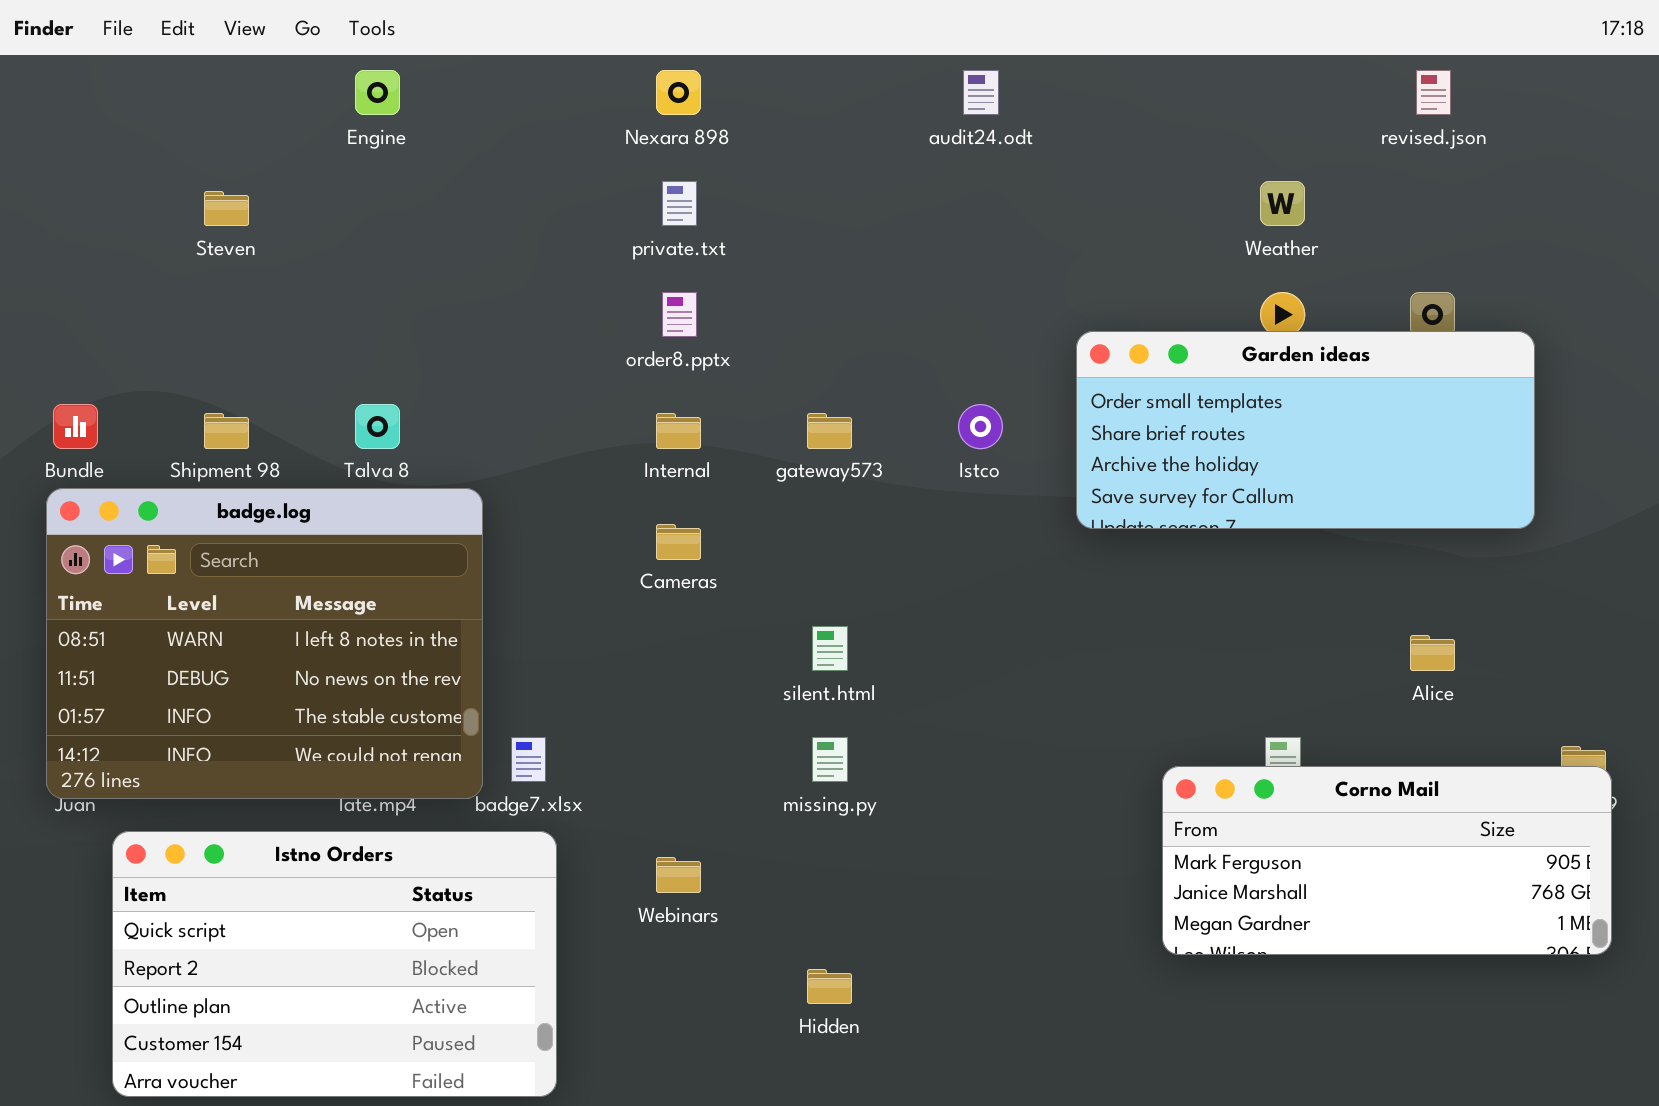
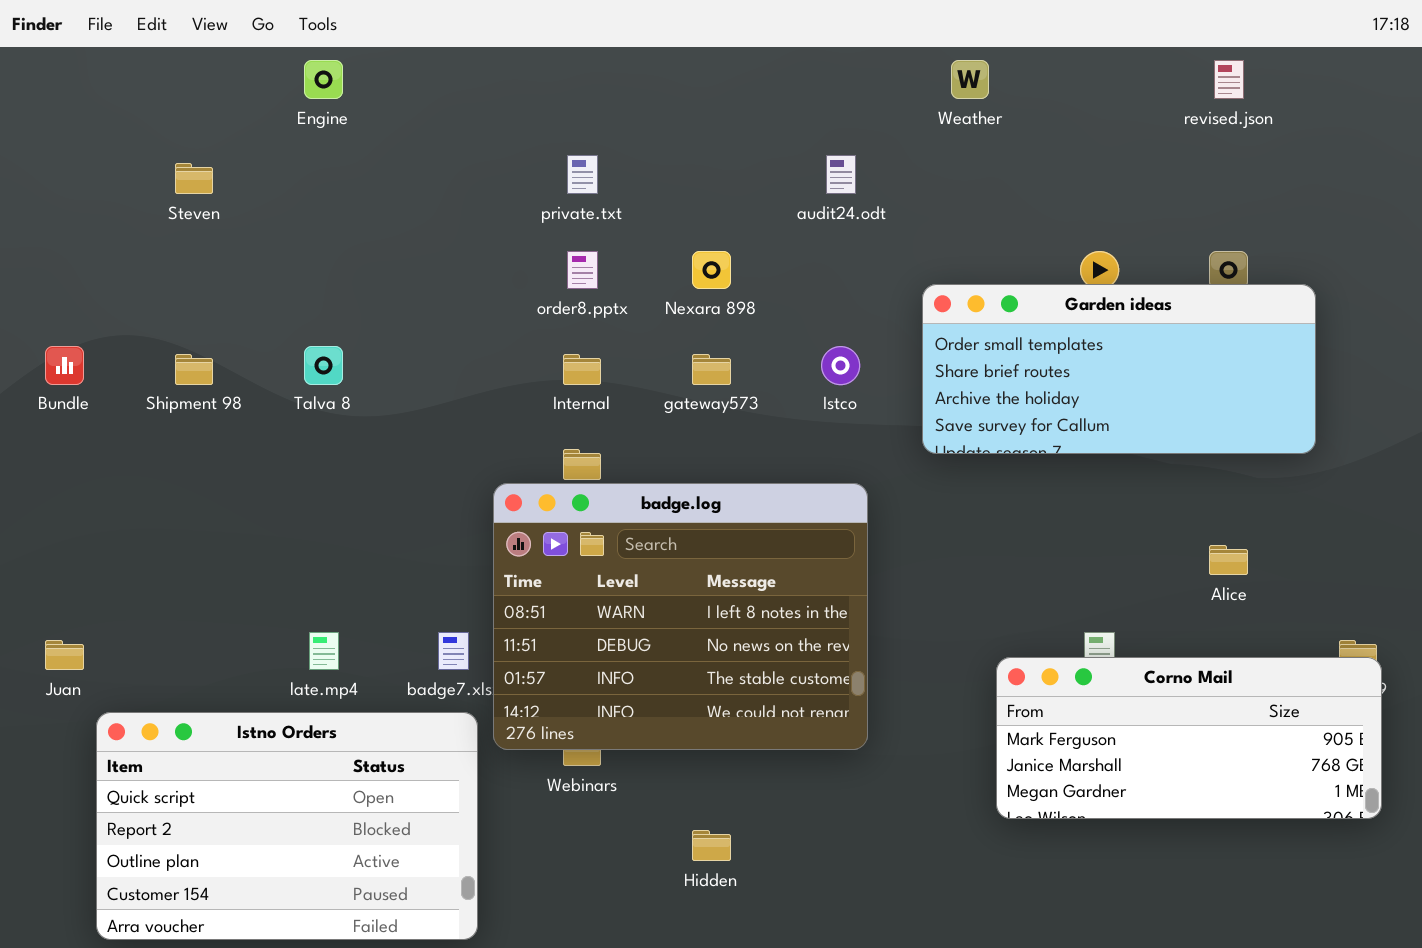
Nexara 898: [656,70,701,115] -> [692,251,731,289], moved
audit24.odt: [963,70,999,115] -> [826,155,856,194], moved
Weather: [1260,181,1305,226] -> [951,60,989,99], moved
badge.log: [46,488,483,799] -> [493,483,868,750], moved

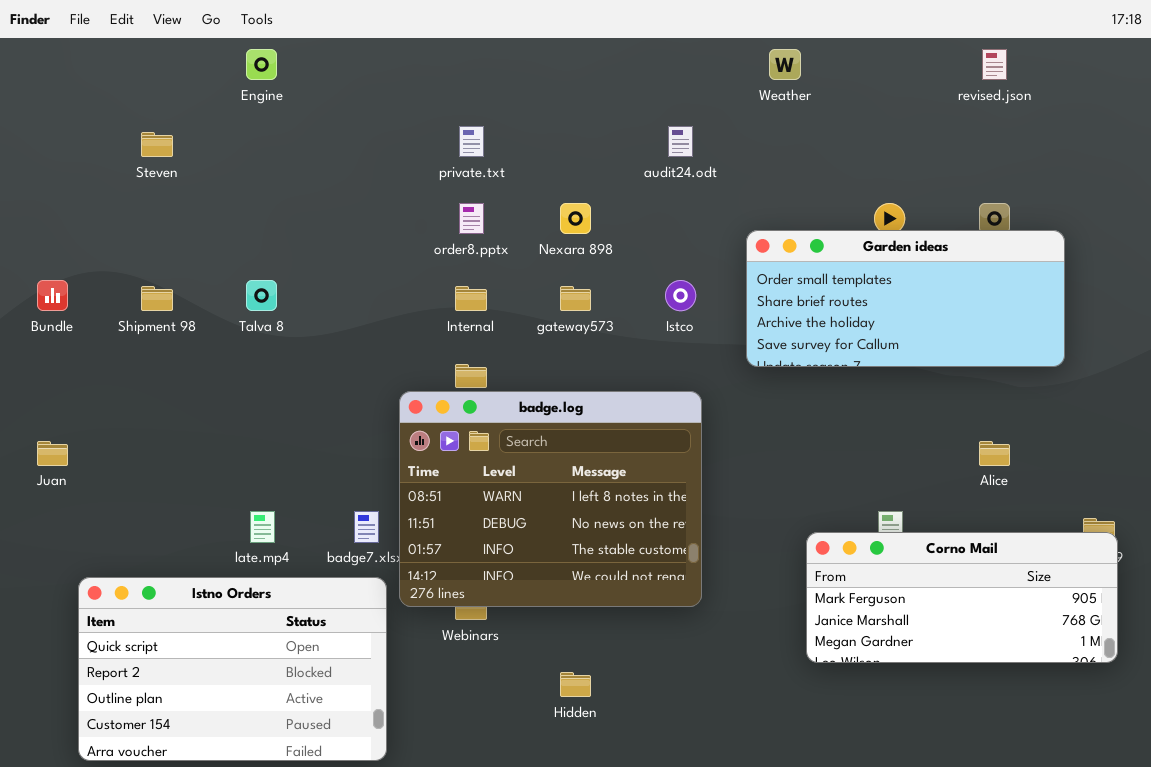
Juan: [45,640,84,670] -> [37,441,68,466], moved

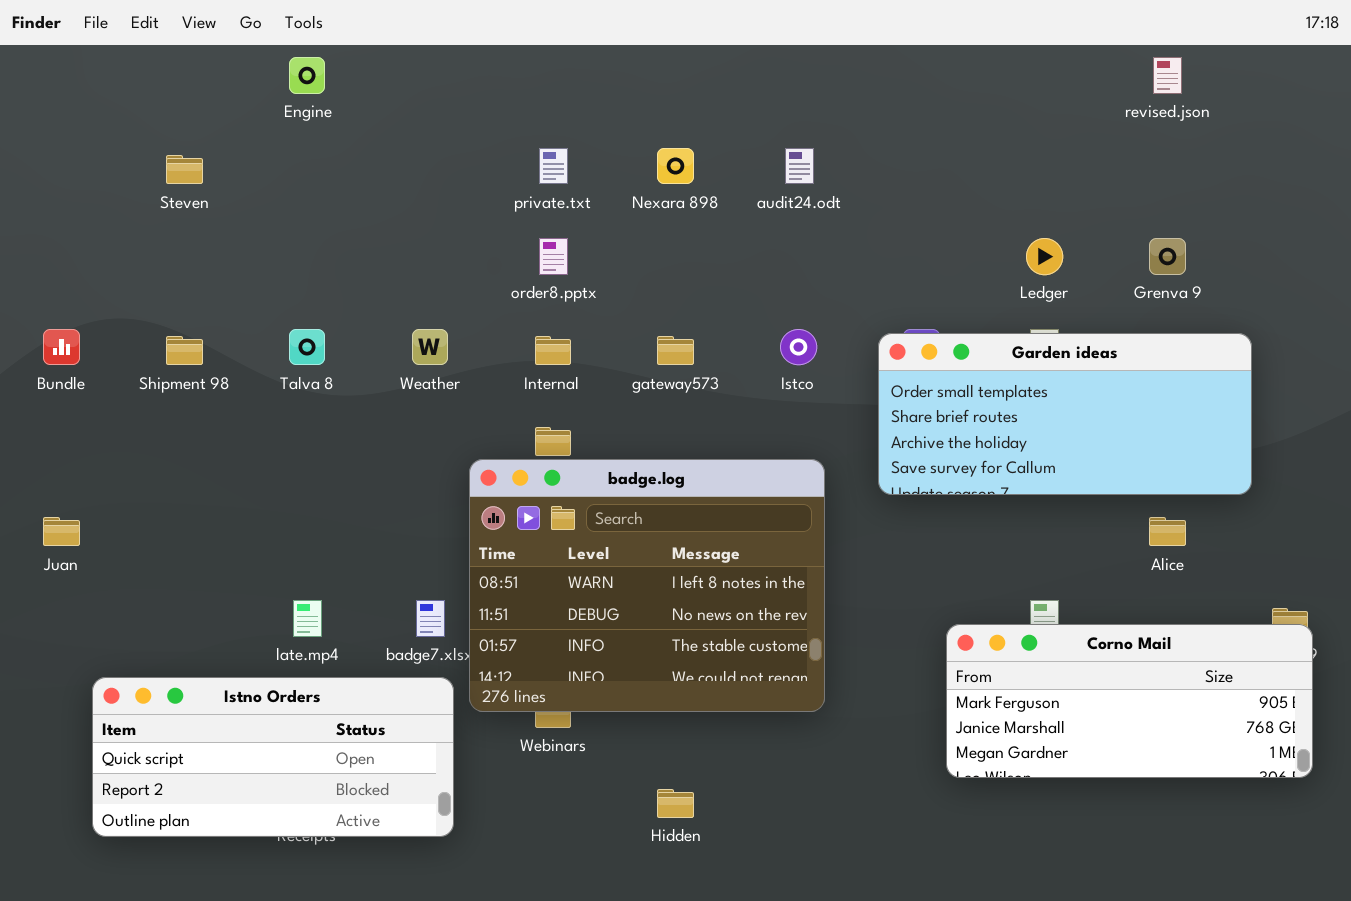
Weather: [769,49,801,80] -> [412,329,448,365], moved
Nexara 898: [560,203,591,234] -> [657,148,694,184], moved
Garden ideas: [746,230,1065,367] -> [878,333,1252,495], moved
Istno Orders: [78,577,387,761] -> [92,677,454,837], resized

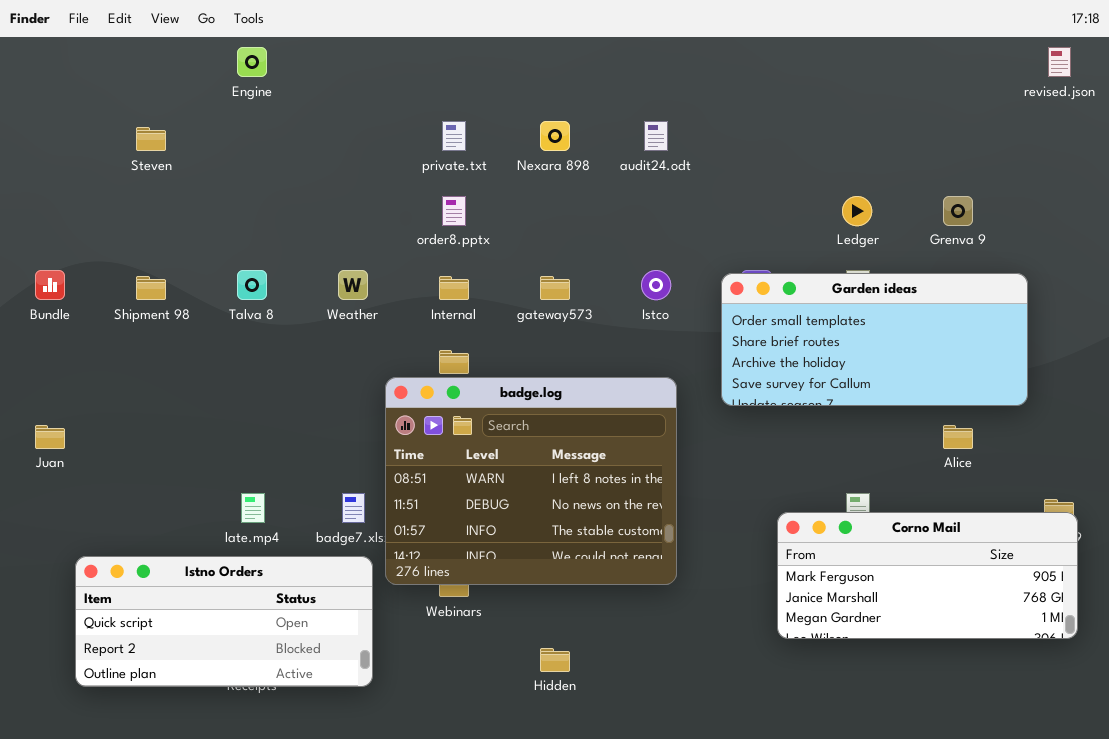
revised.json: [1153,57,1182,94] -> [1048,47,1071,77], moved

